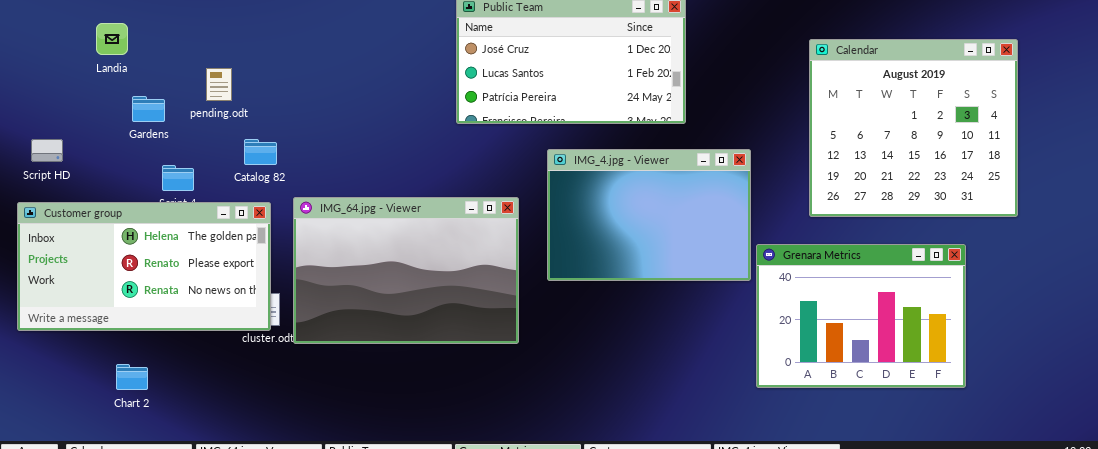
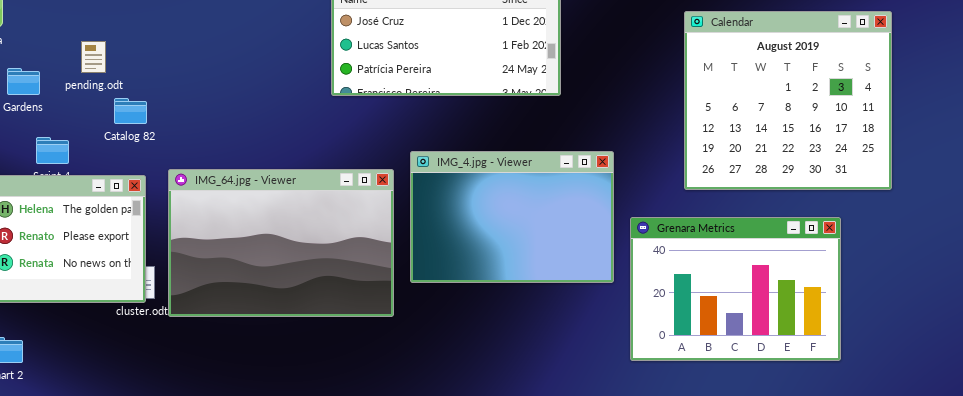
Catalog 82: [244,139,277,165] -> [114,98,147,124], moved
IMG_4.jpg - Viewer: [547,149,751,281] -> [410,151,614,283], moved

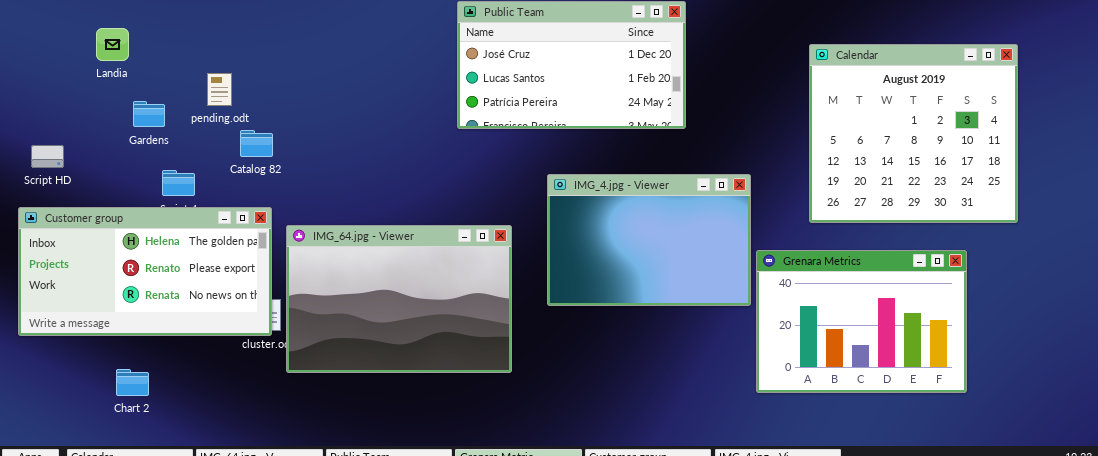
IMG_4.jpg - Viewer: [410,151,614,283] -> [547,174,751,306], moved
IMG_64.jpg - Viewer: [168,169,394,317] -> [286,225,512,373], moved

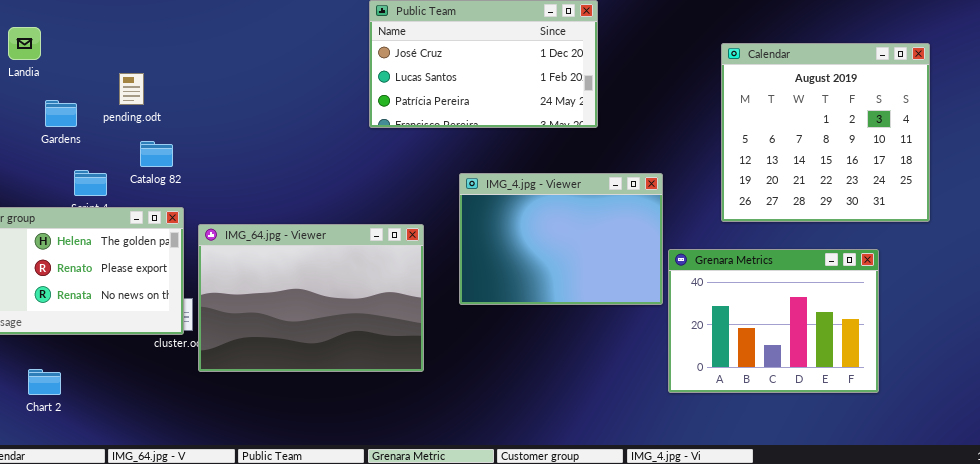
Catalog 82: [240,130,273,157] -> [140,141,173,167], moved

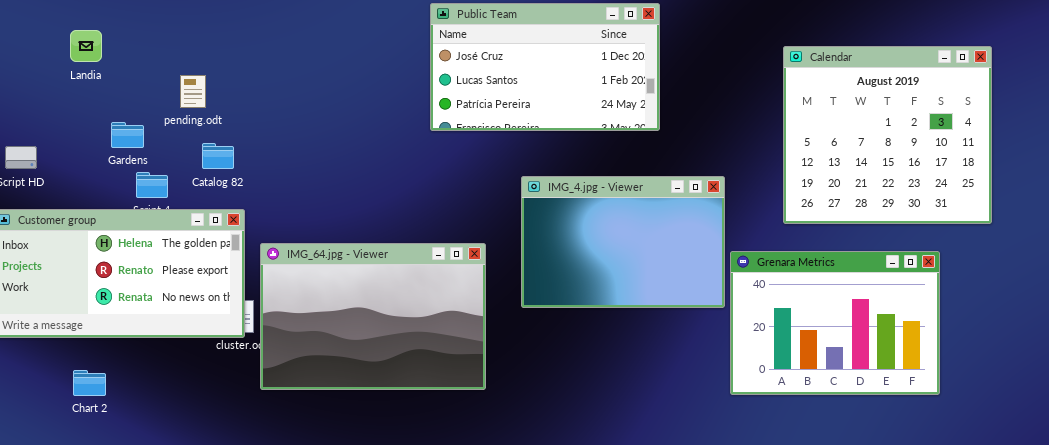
Gardens: [45,100,77,127] -> [111,122,144,148], moved
IMG_64.jpg - Viewer: [198,224,424,372] -> [260,243,486,390], moved
Chart 2: [28,369,61,395] -> [73,370,106,396], moved

